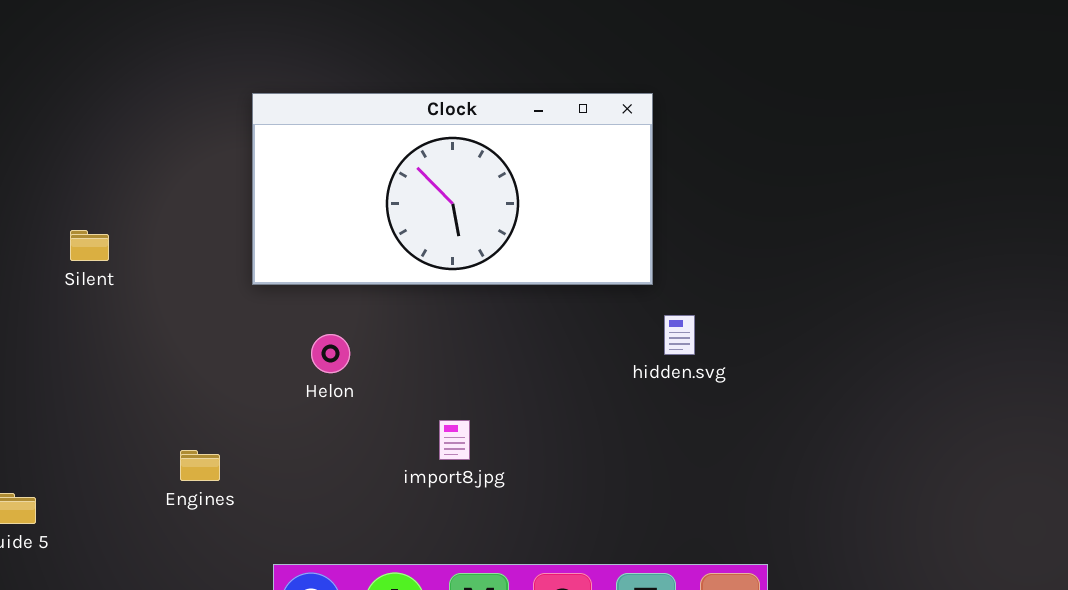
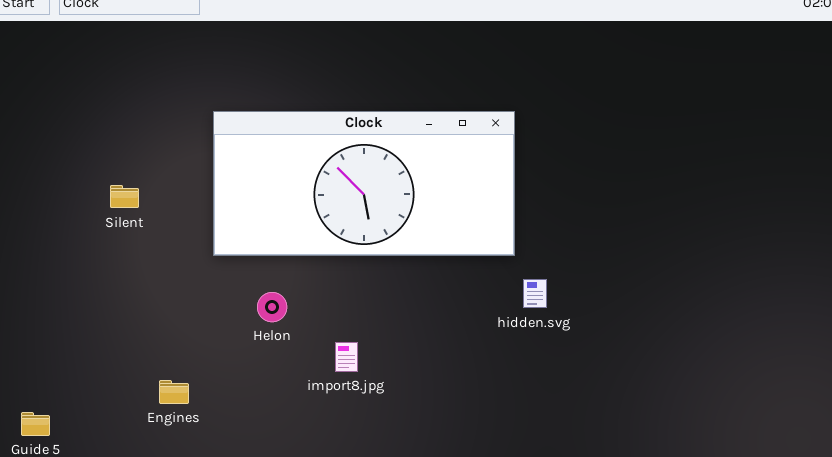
Silent: [70,230,109,261] -> [110,185,139,208], moved
import8.jpg: [439,420,470,460] -> [335,342,358,372], moved

